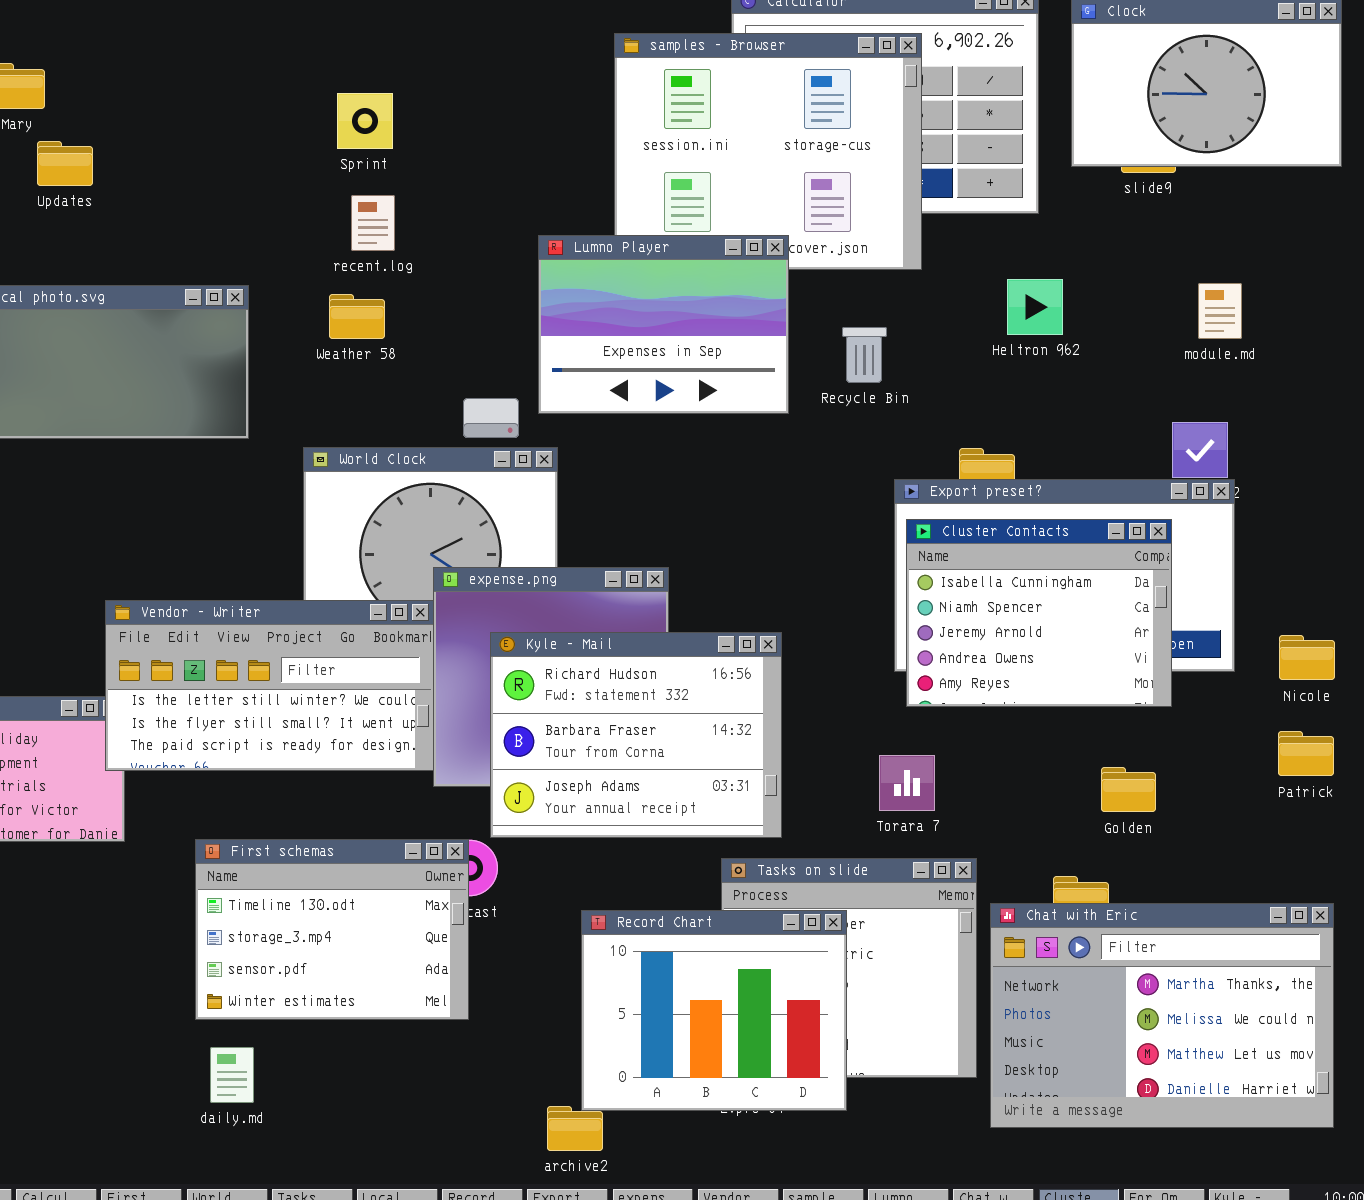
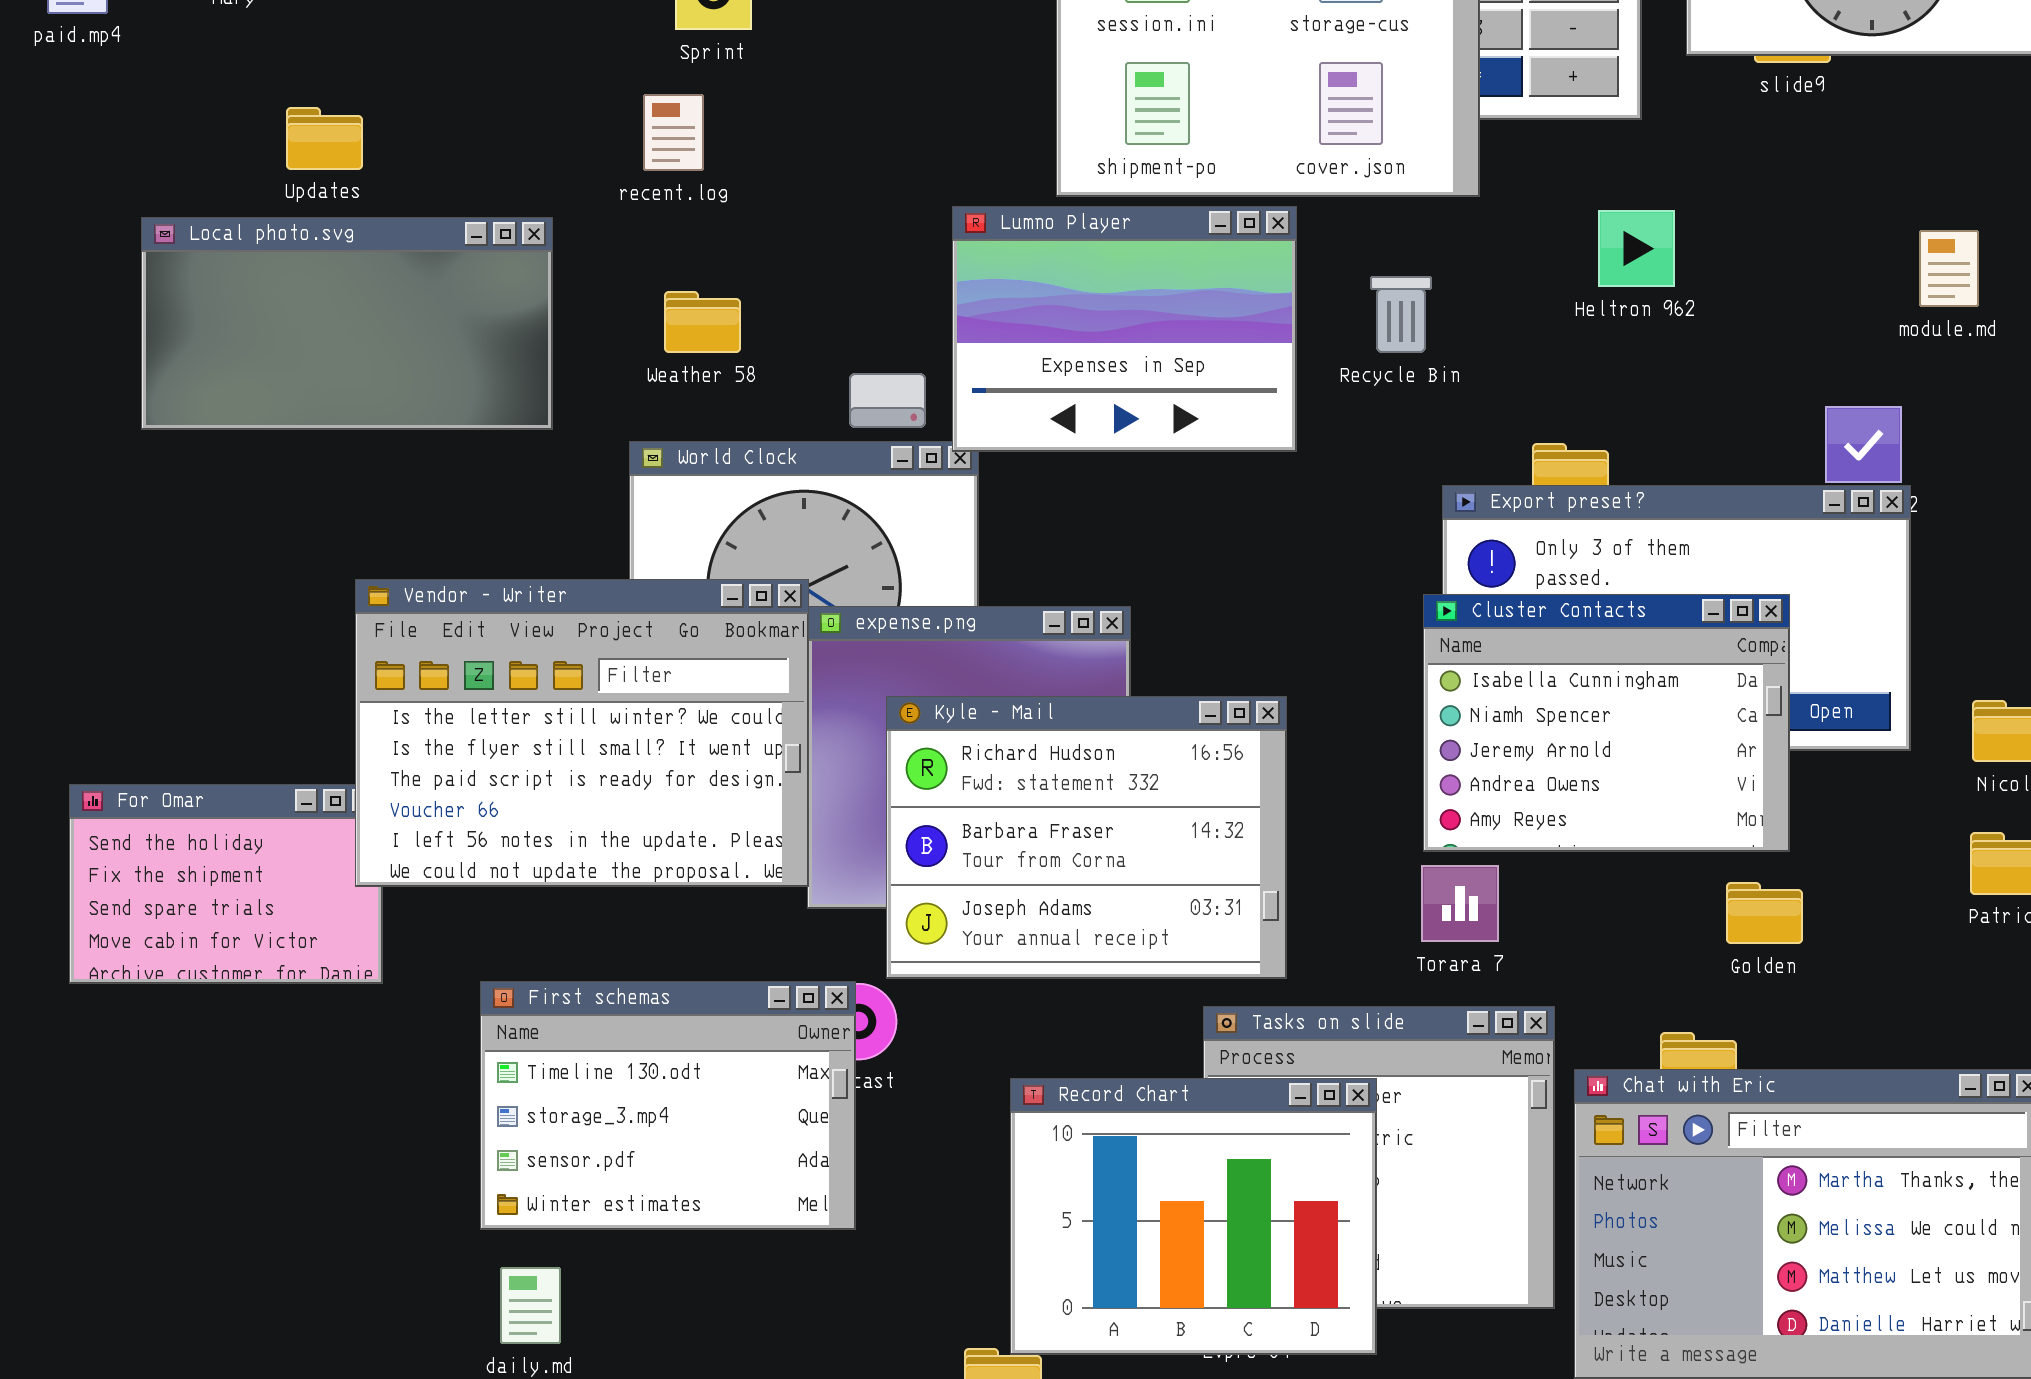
Updates: [37,141,93,186] -> [286,107,363,170], moved
recent.log: [351,195,395,251] -> [643,94,704,171], moved
Lumno Player: [538,235,789,414] -> [952,206,1297,452], moved
module.md: [1198,283,1242,339] -> [1919,230,1979,307], moved
Weather 58: [329,294,385,339] -> [664,291,741,353], moved
Cluster Contacts: [906,519,1172,707] -> [1423,594,1790,852], moved
Vendor - Writer: [105,600,434,771] -> [355,579,809,887], resized

